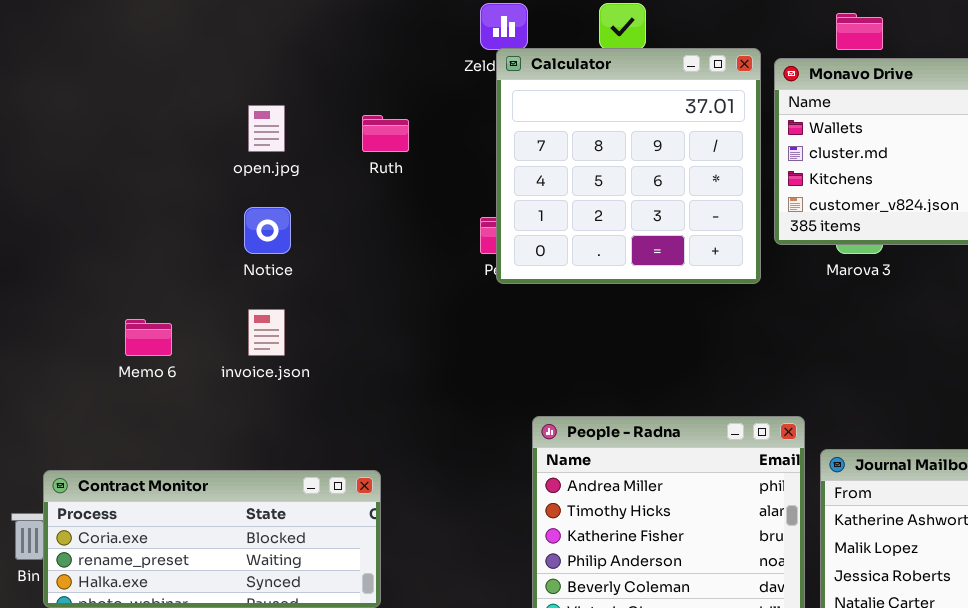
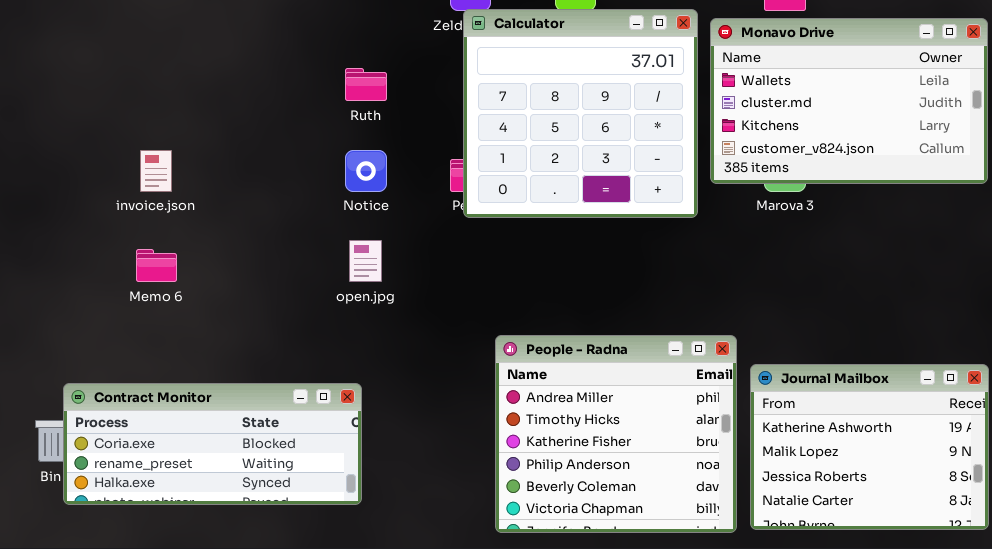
open.jpg: [248,105,285,152] -> [349,240,382,282], moved
Notice: [244,207,291,254] -> [345,150,387,192], moved
invoice.json: [248,309,285,356] -> [140,150,172,192], moved

